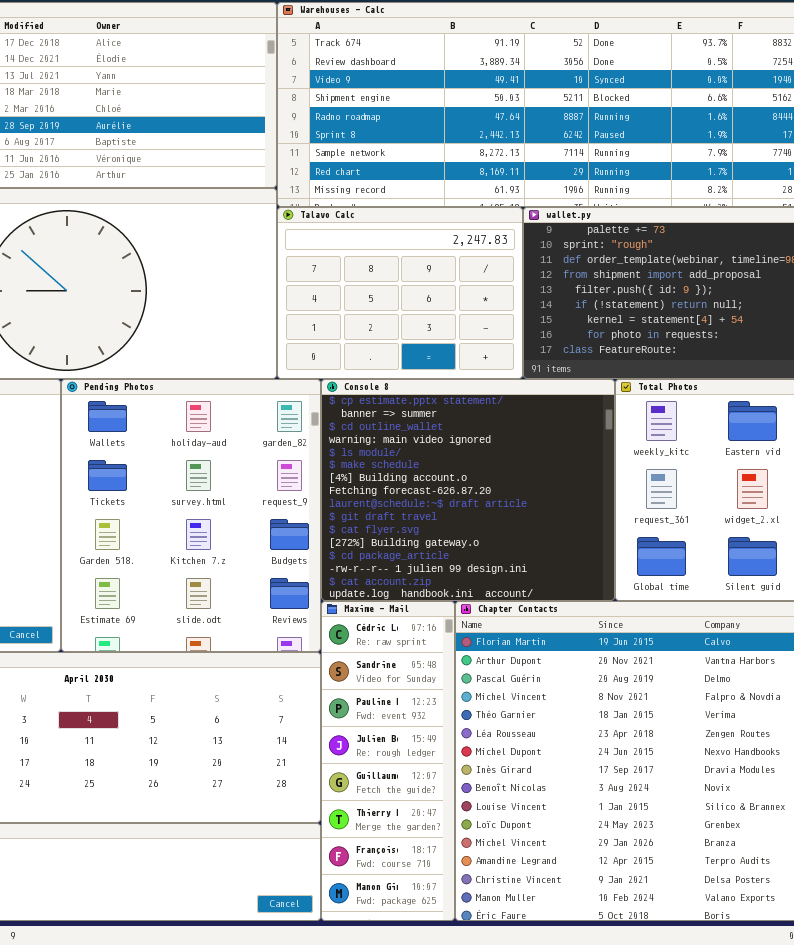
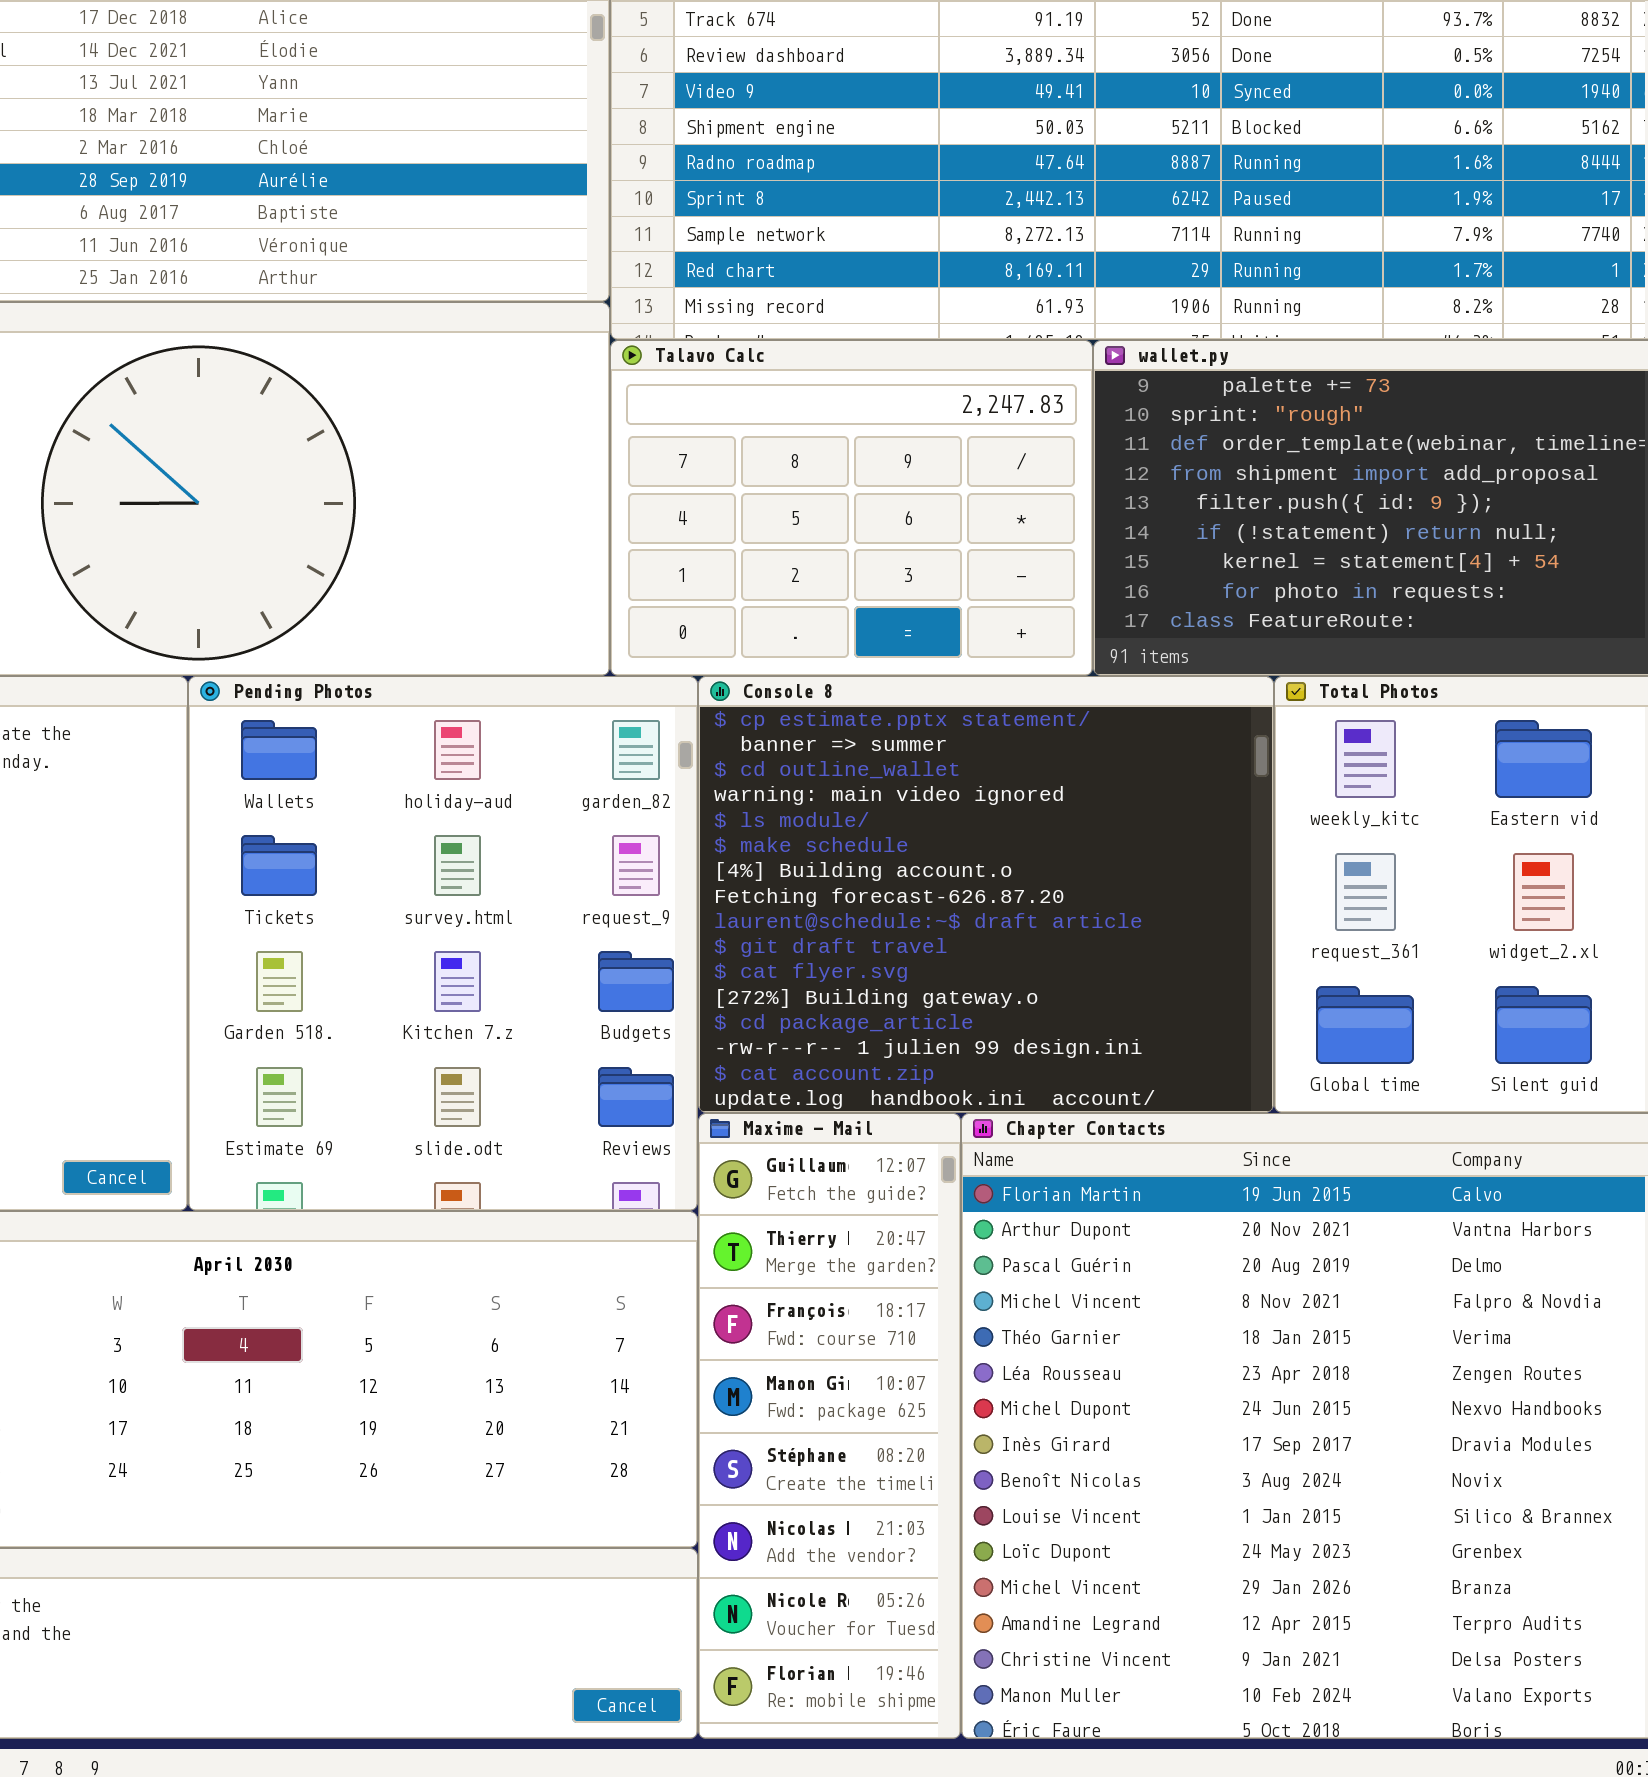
Maxime - Mail: [321,601,455,921] -> [698,1113,961,1739], scrolled down 4 rows

